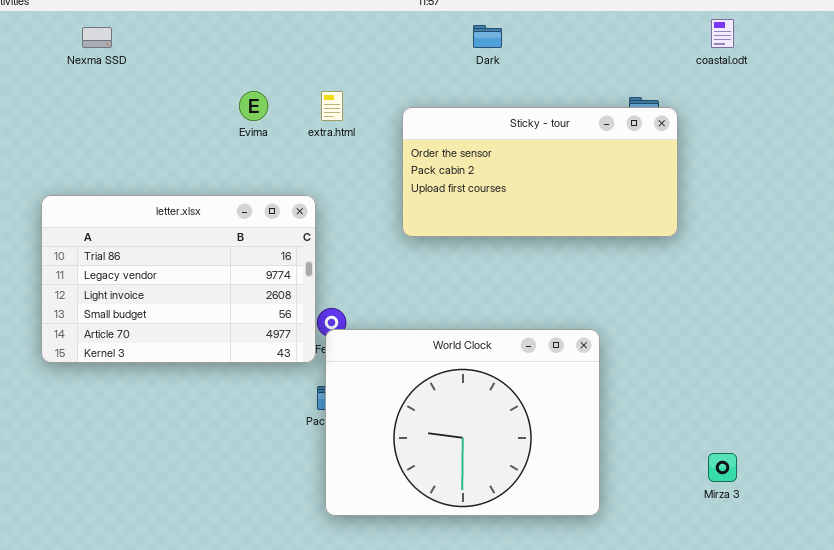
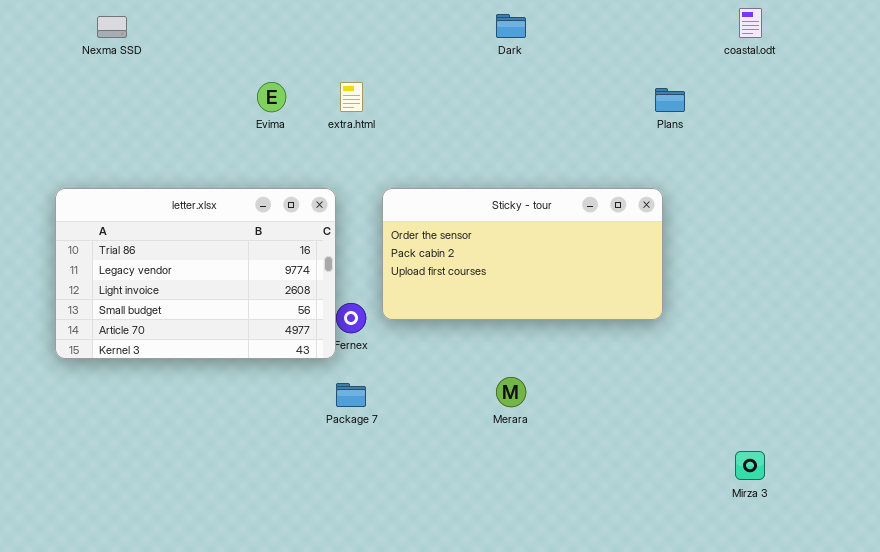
Sticky - tour: [402,107,678,237] -> [382,188,663,320], moved
World Clock: [325,329,600,516] -> none, closed

